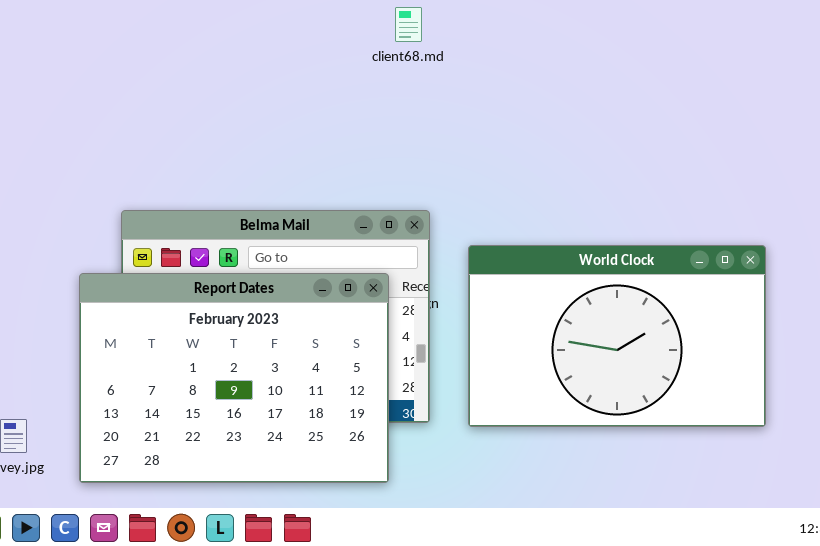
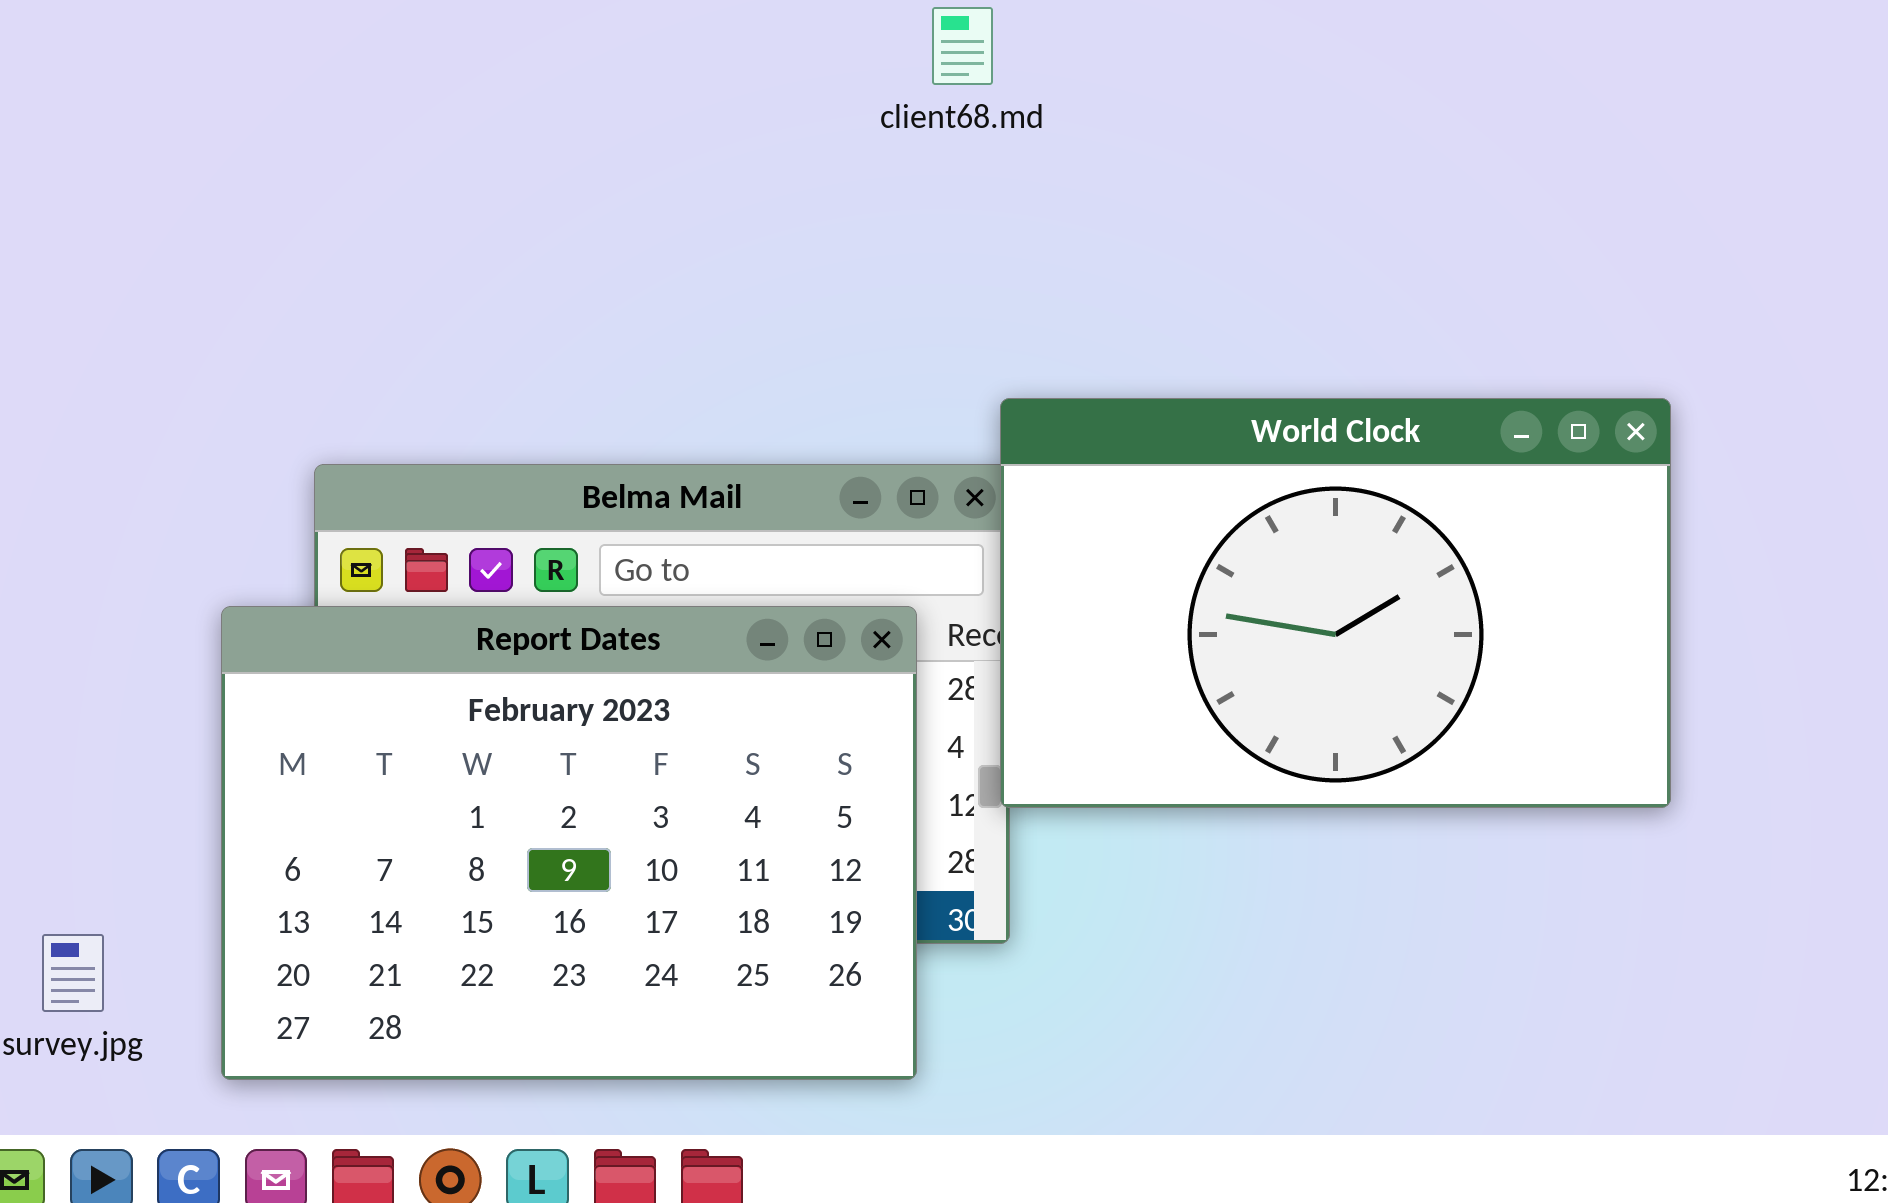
World Clock: [468,245,766,427] -> [1000,398,1671,808], moved

